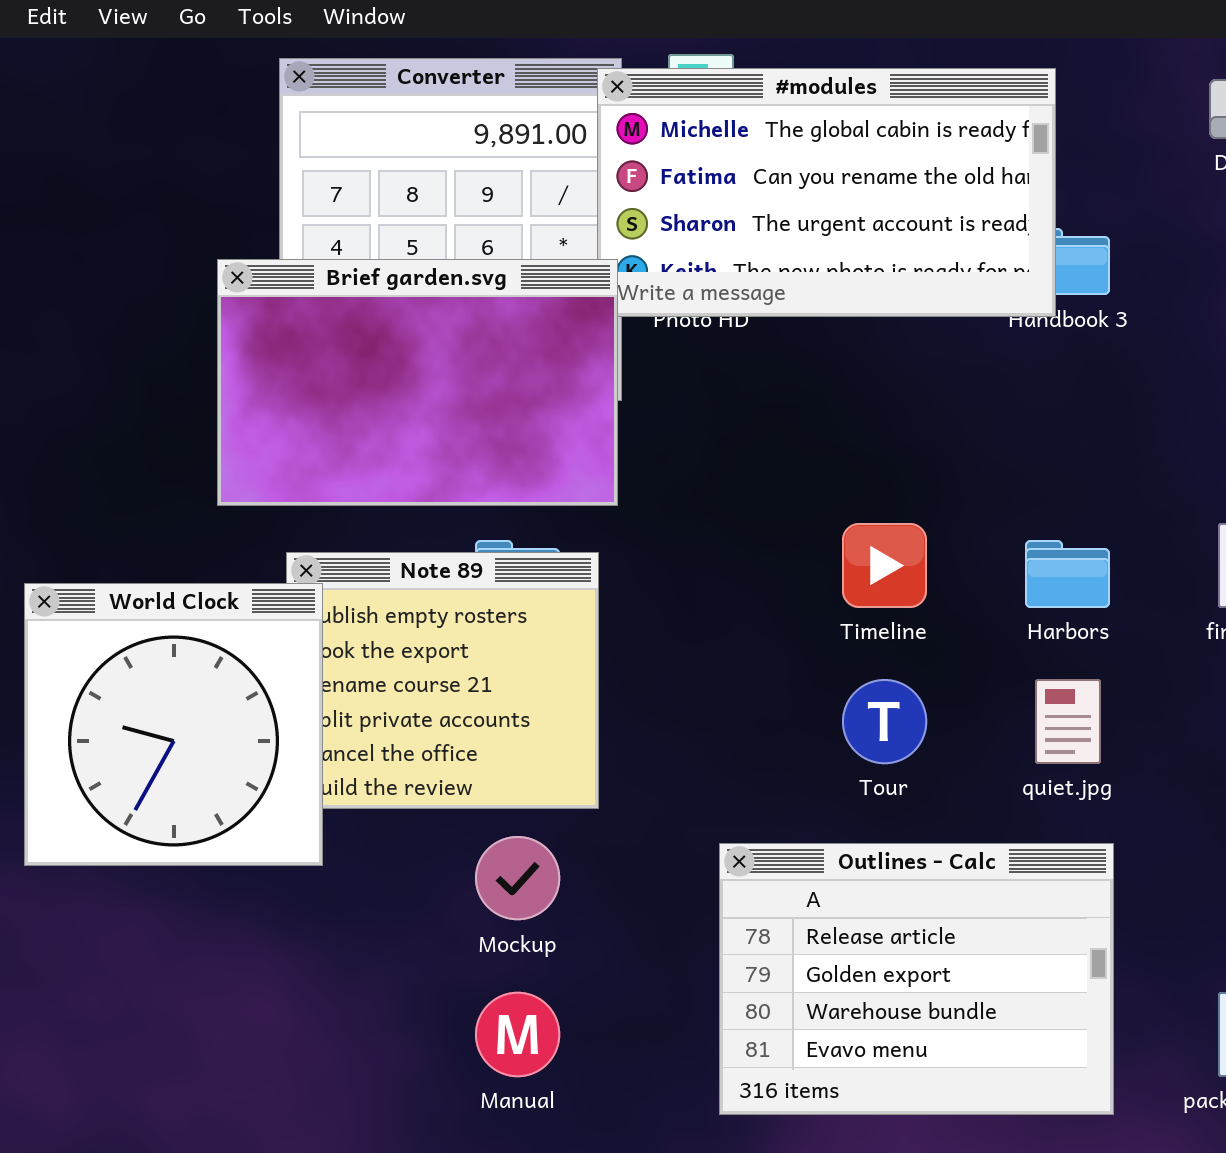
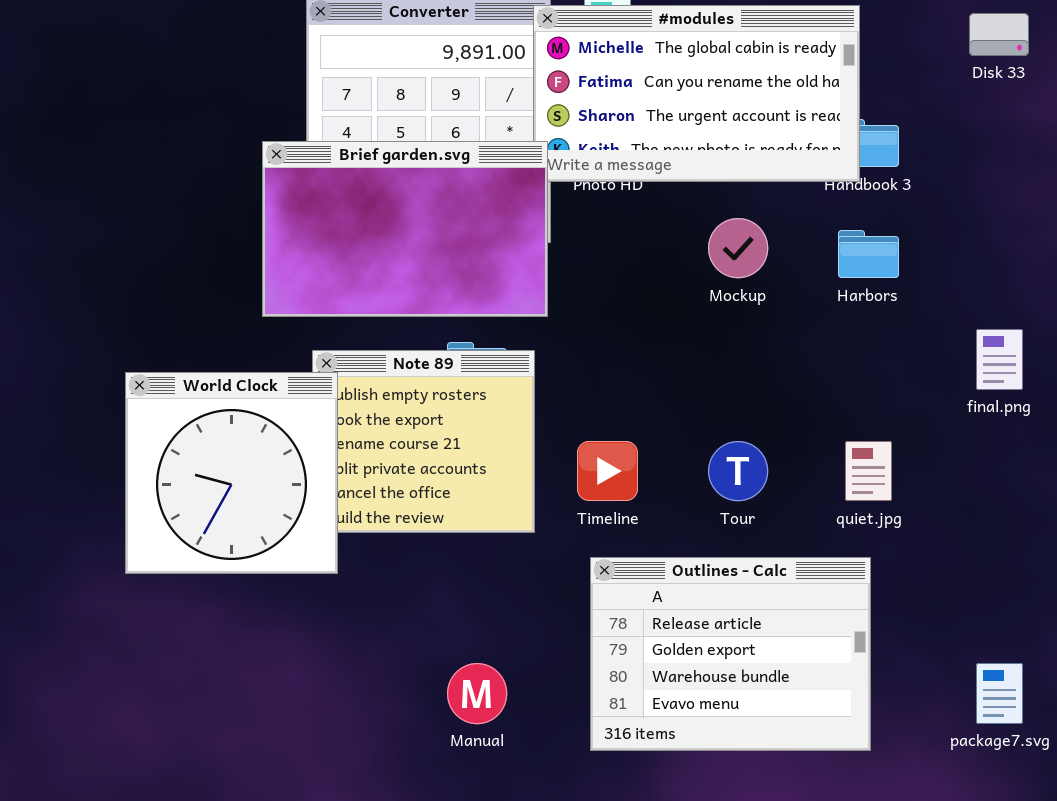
Timeline: [842,523,927,608] -> [577,441,638,501], moved
Harbors: [1025,540,1110,608] -> [838,230,899,278], moved
Mockup: [475,836,560,920] -> [708,218,768,278], moved
Outlines - Calc: [719,843,1114,1115] -> [590,557,871,751], moved

